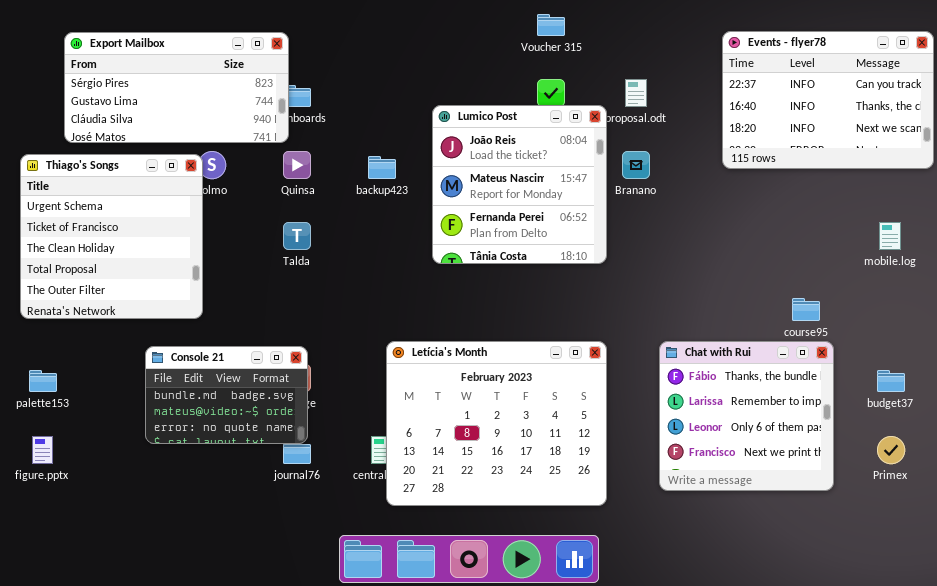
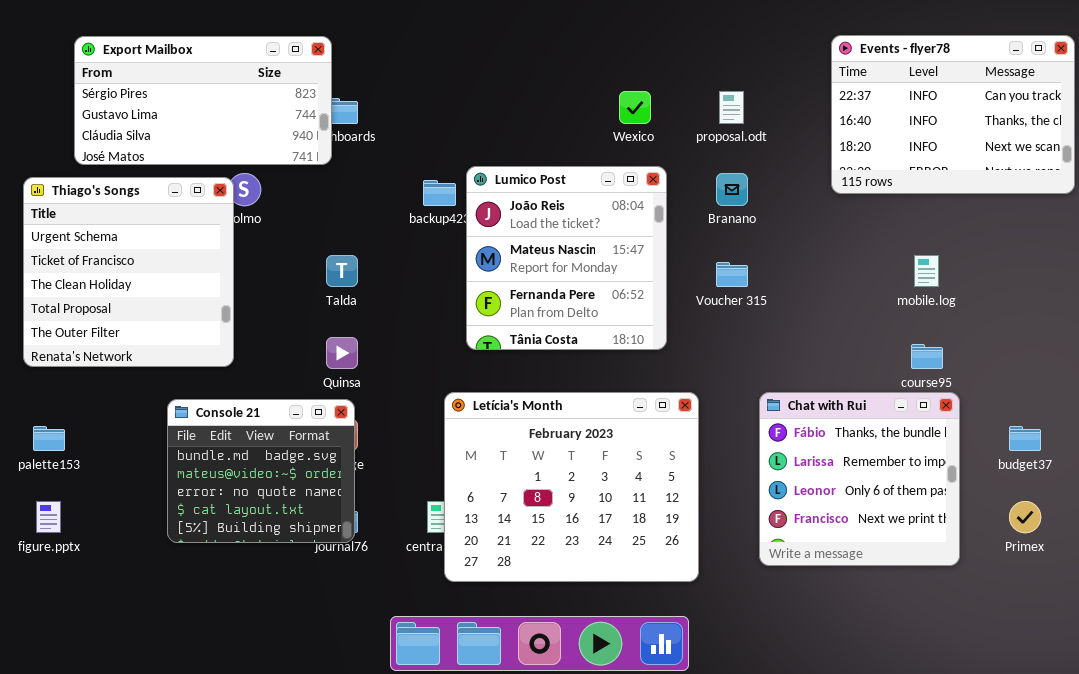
Voucher 315: [537,14,565,36] -> [716,262,748,287], moved
Lumico Post: [432,105,607,264] -> [466,166,667,350], moved
Quinsa: [283,151,311,179] -> [326,337,358,369], moved
mobile.log: [879,222,901,250] -> [914,255,939,287], moved
Console 21: [145,346,308,444] -> [167,399,355,543], resized

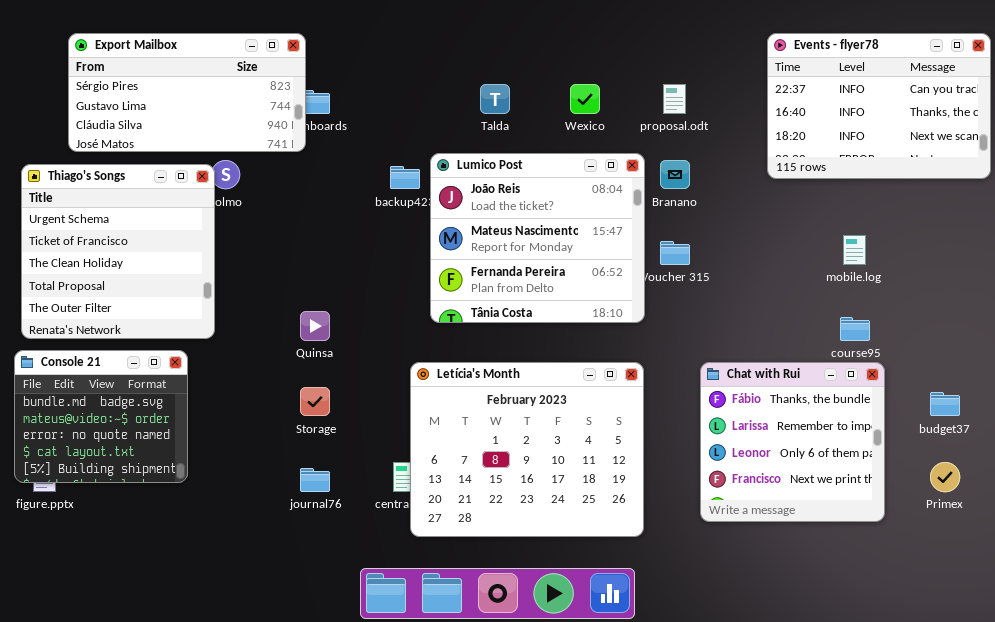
Lumico Post: [466,166,667,350] -> [430,153,645,323], resized
Talda: [326,255,358,287] -> [480,84,510,114], moved
Console 21: [167,399,355,543] -> [14,350,188,483], moved

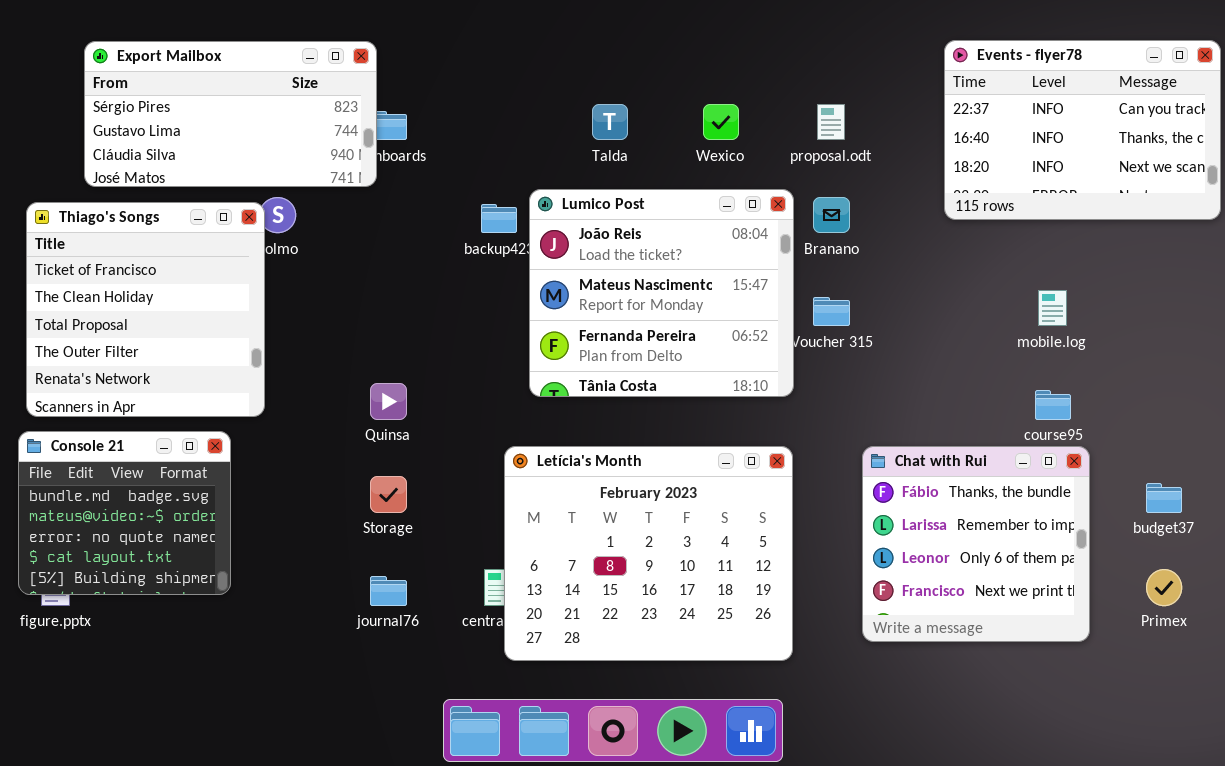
Thiago's Songs: [21,164,215,339] -> [26,202,265,417], scrolled down 1 row

